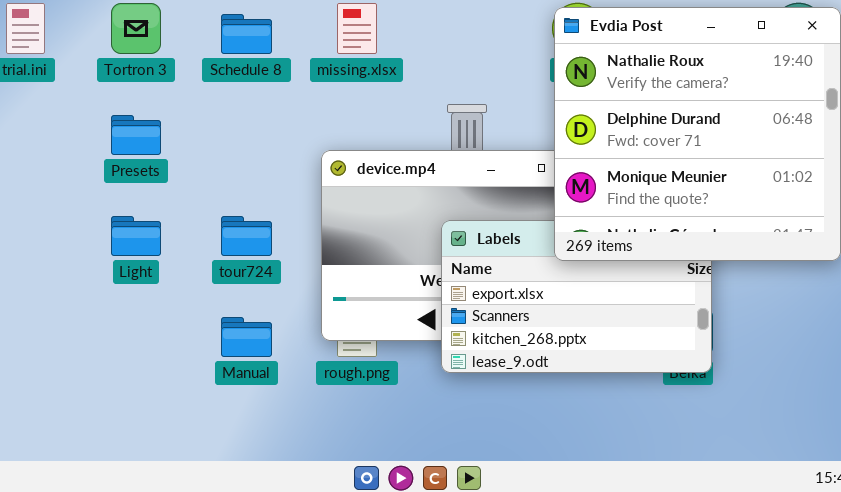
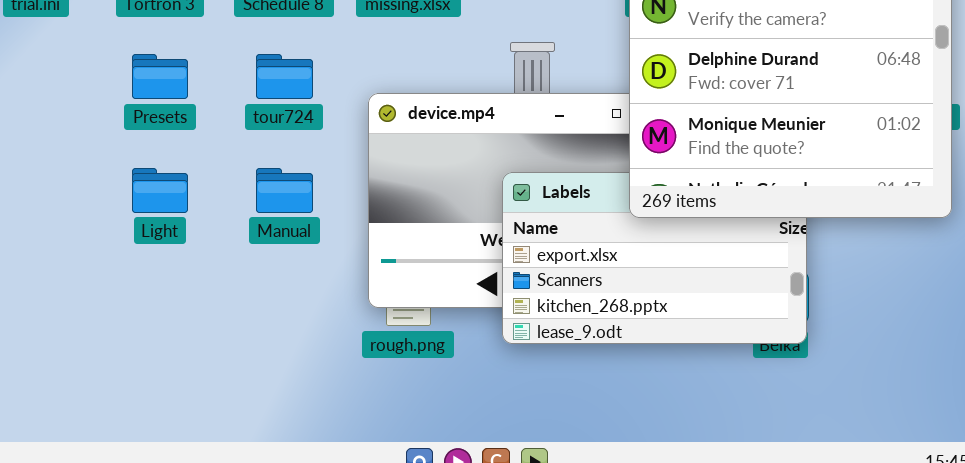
tour724: [221,216,272,256] -> [256,54,313,99], moved
Manual: [221,317,272,357] -> [256,168,313,213], moved

